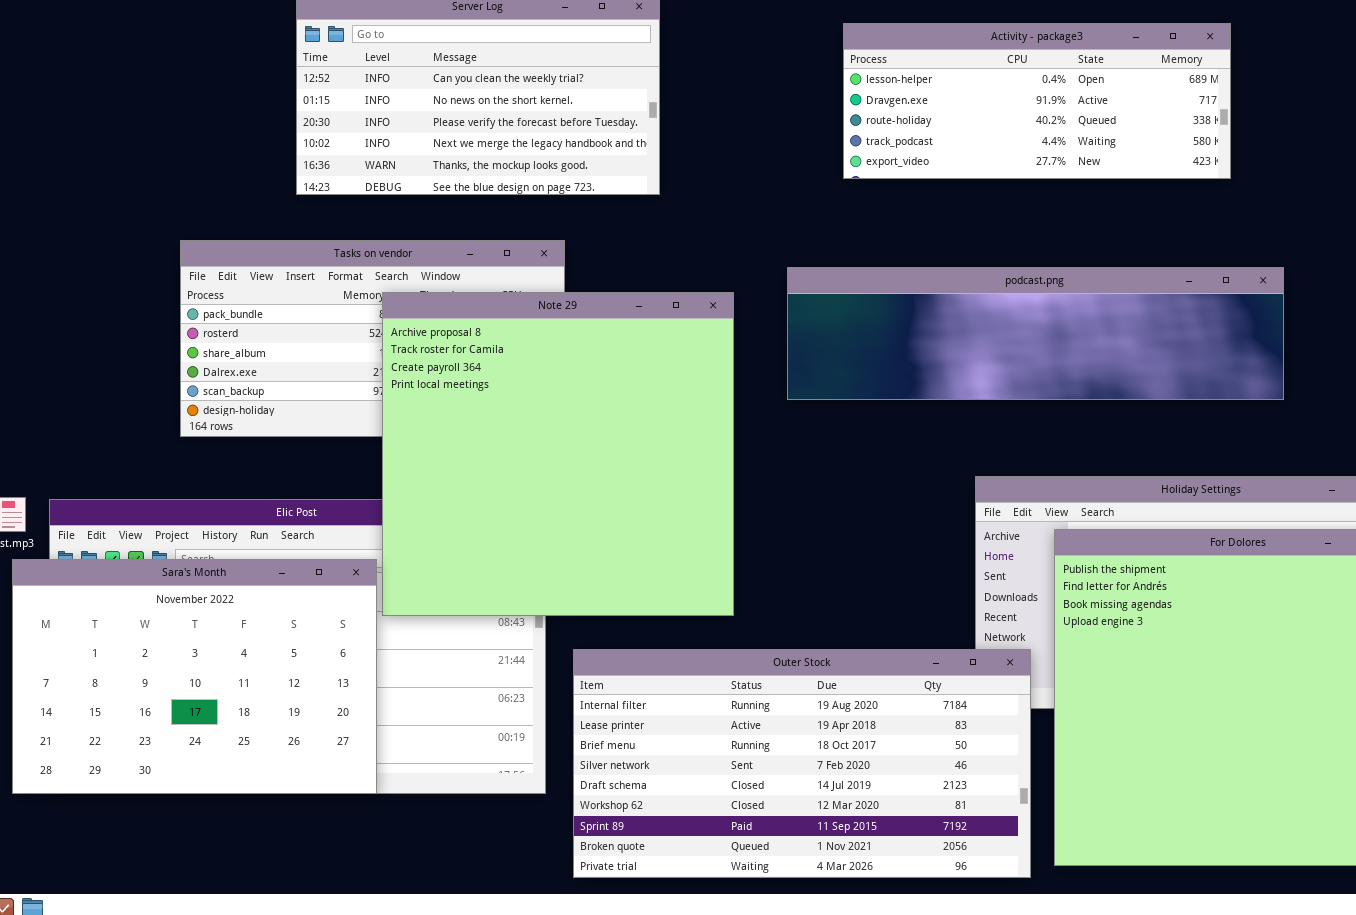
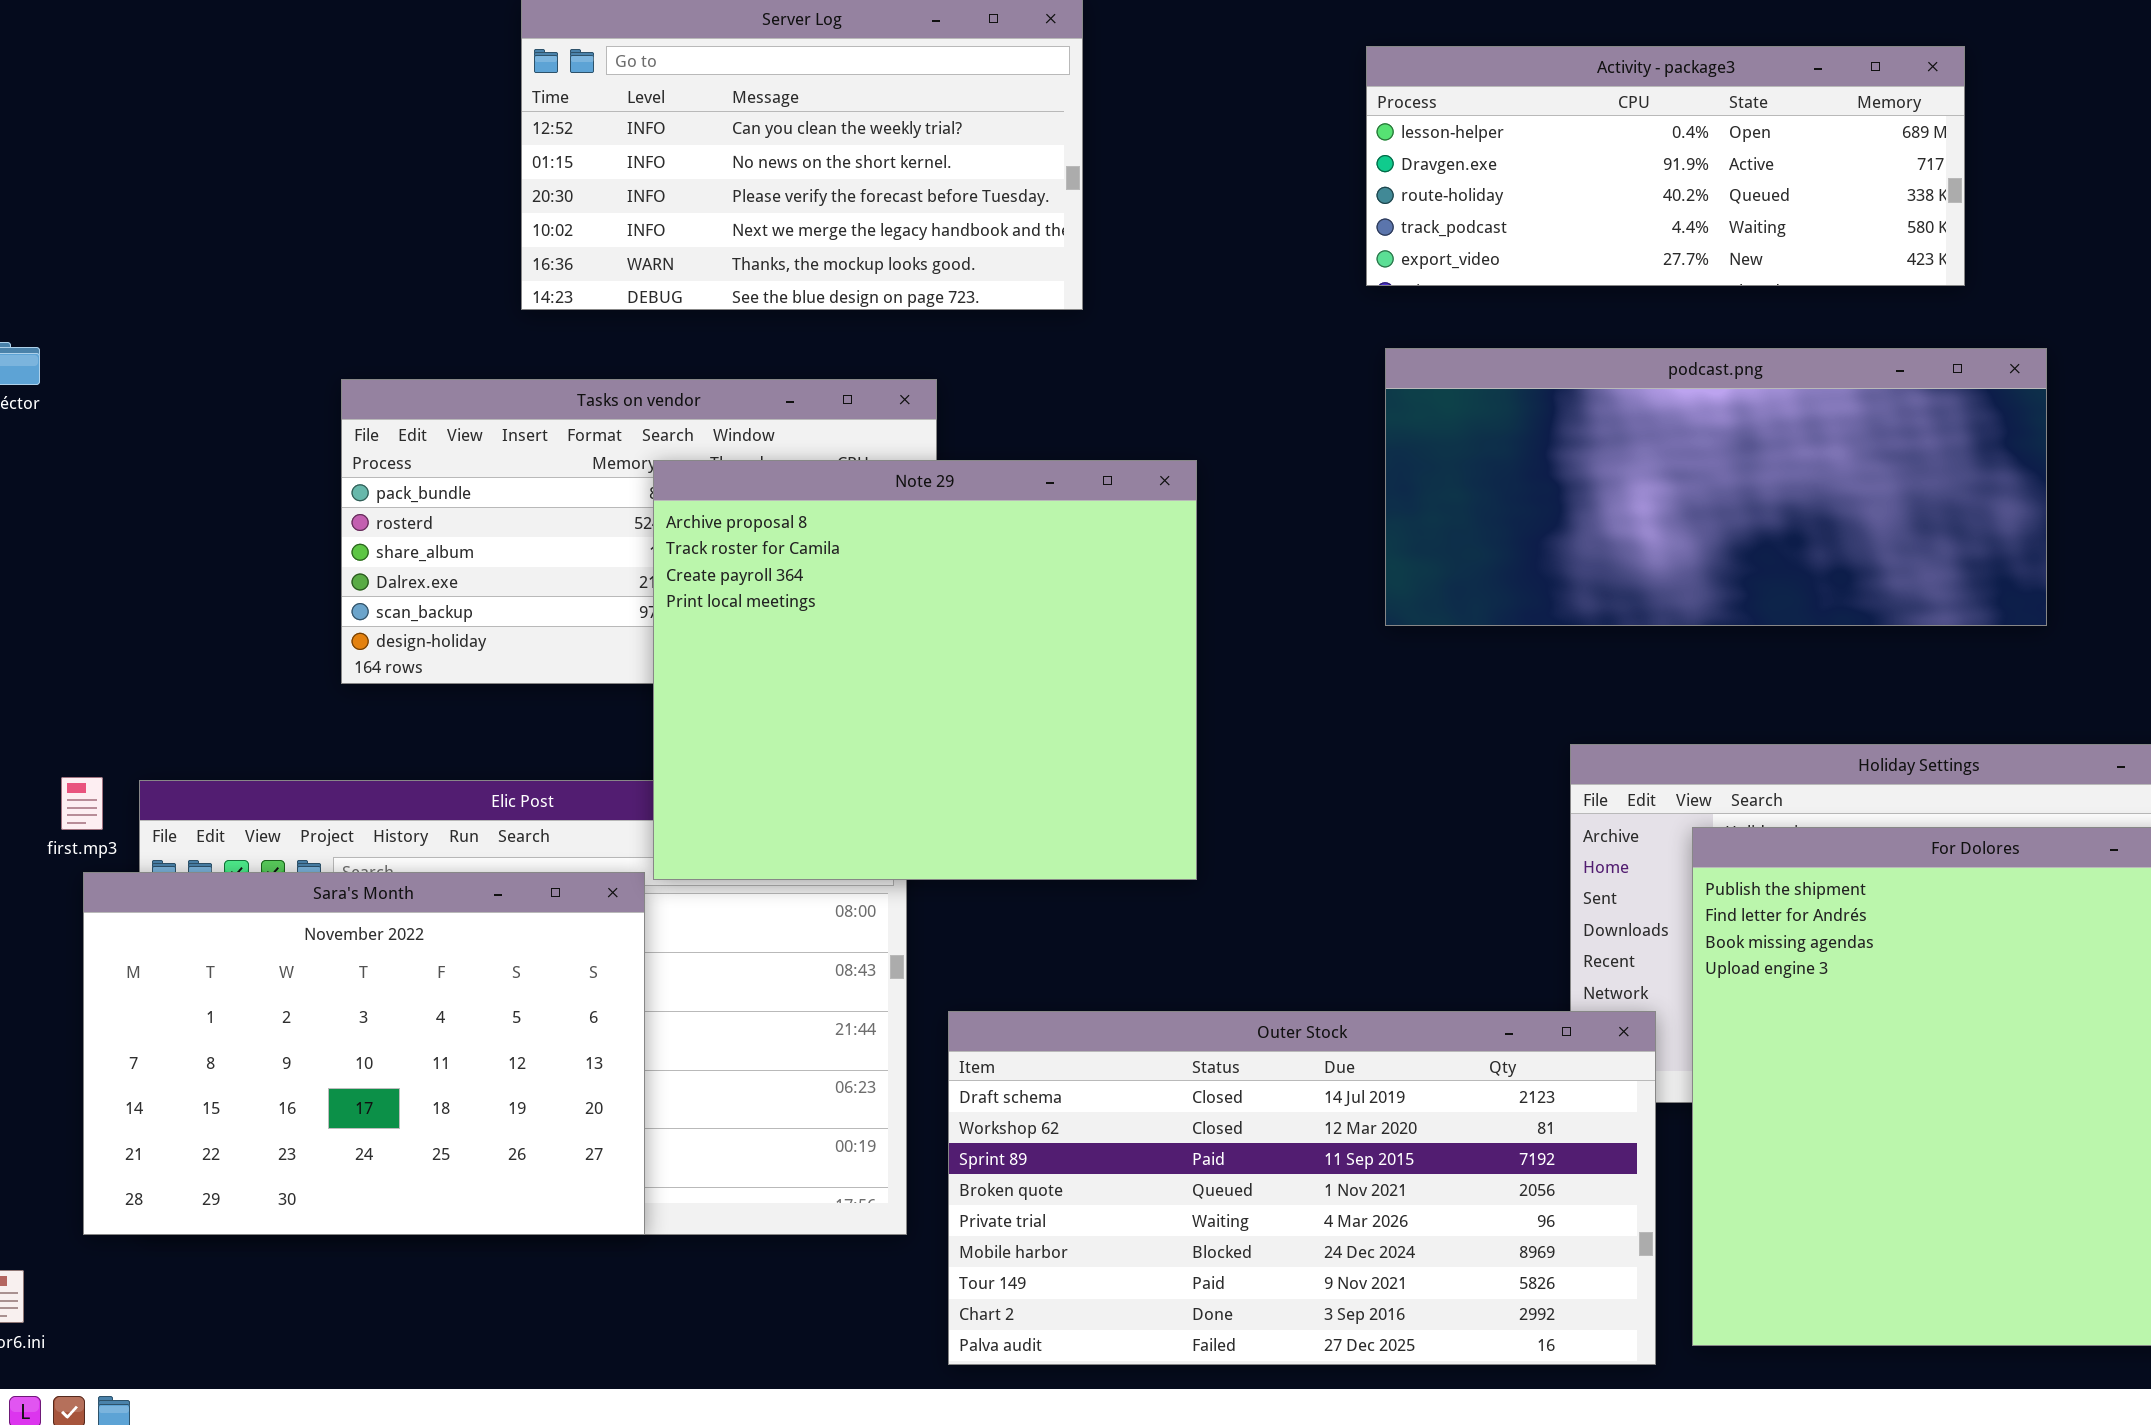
podcast.png: [787,267,1284,400] -> [1385,348,2047,626], resized
Note 29: [382,292,734,616] -> [653,460,1197,880], resized
Outer Stock: [573,649,1031,878] -> [948,1011,1656,1365], scrolled down 4 rows

